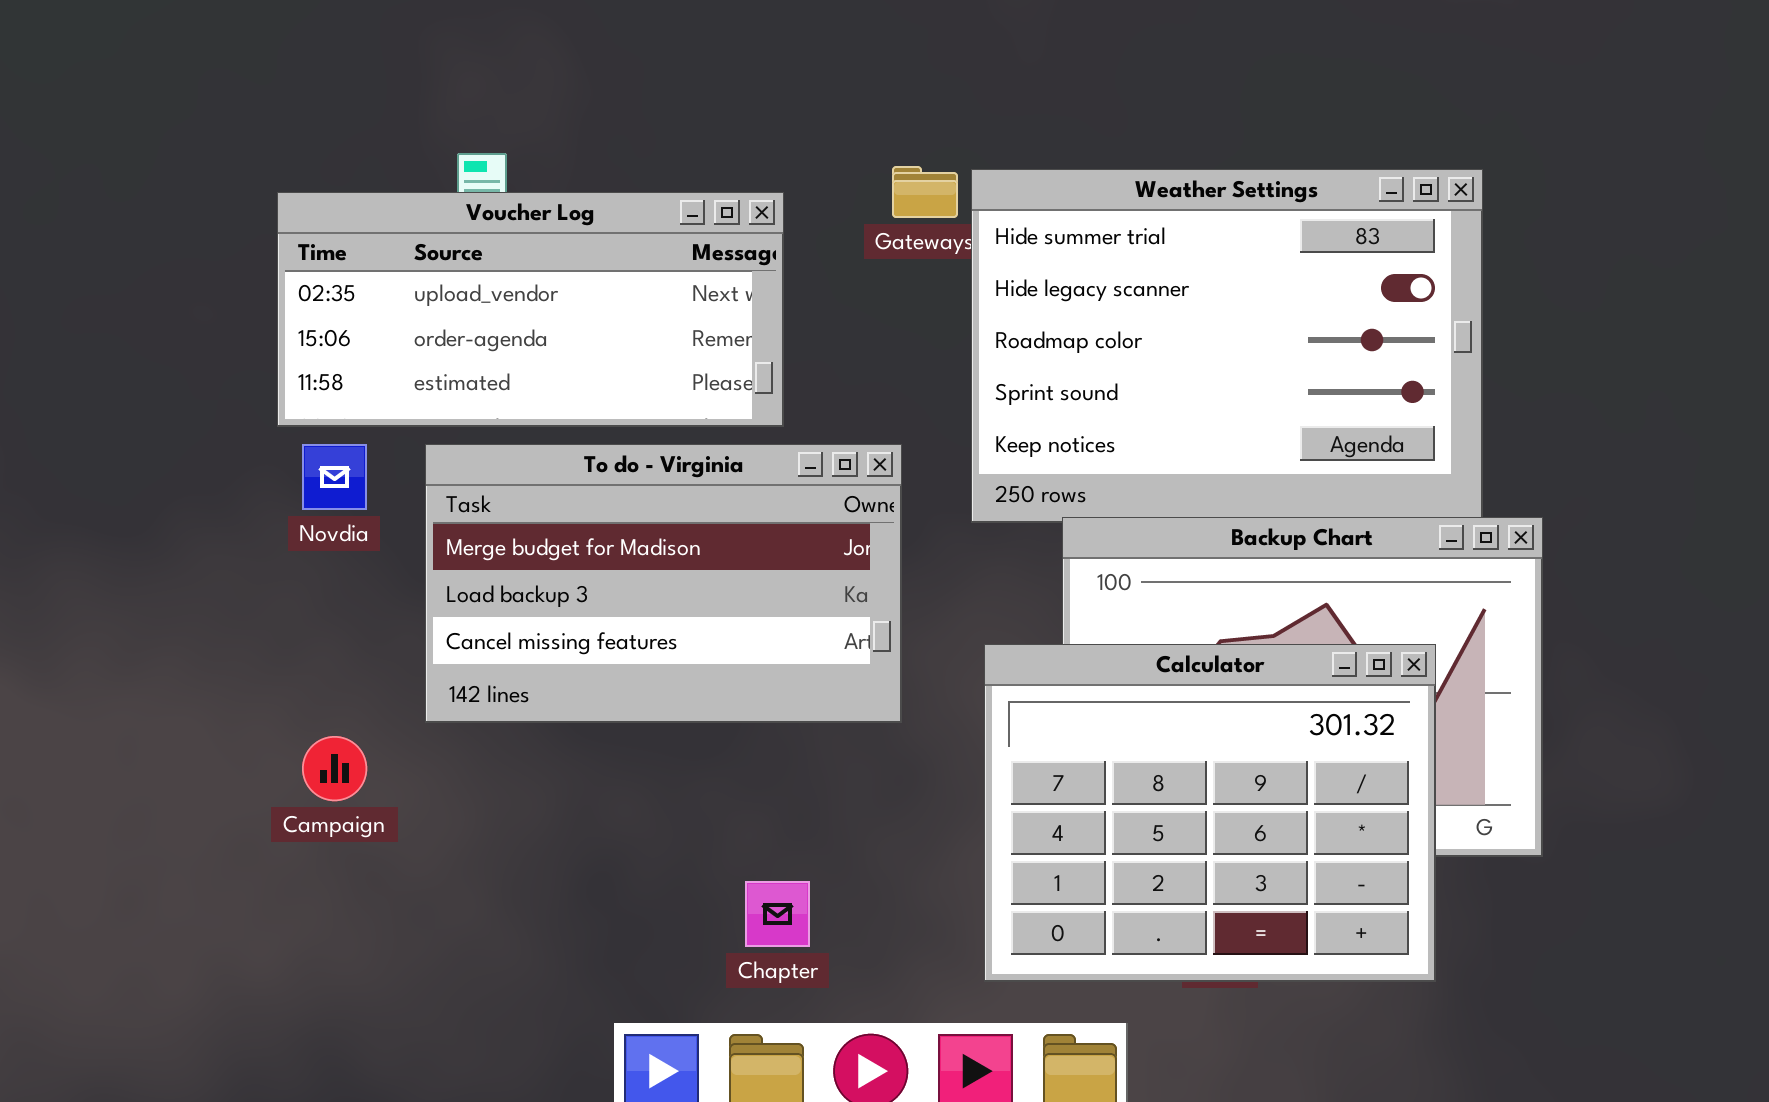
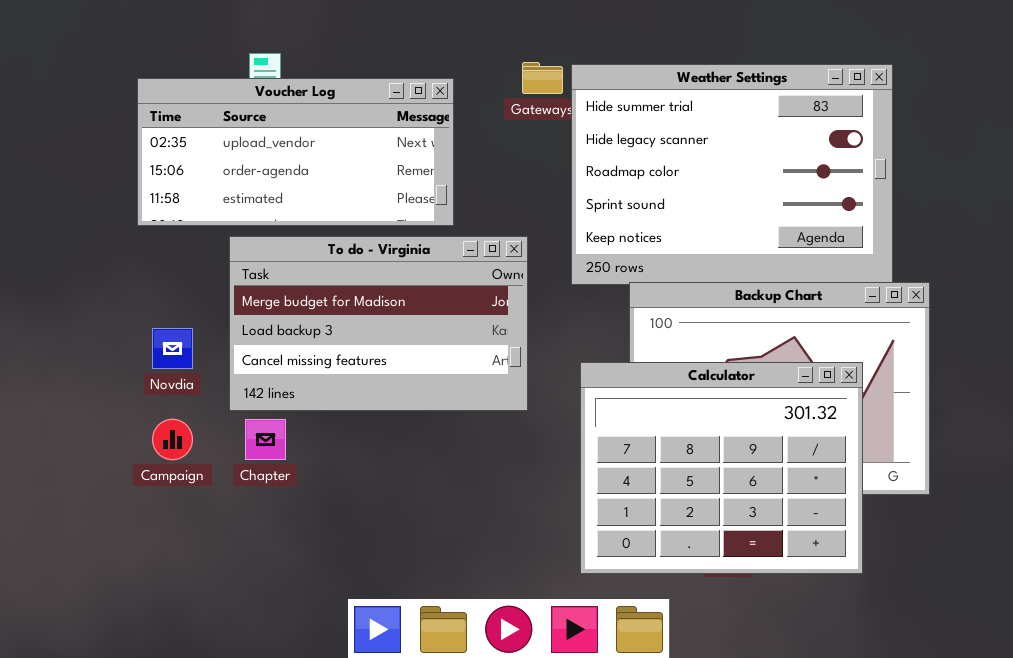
Novdia: [302,444,367,510] -> [152,328,193,369], moved
Chapter: [745,881,810,947] -> [245,419,286,460], moved

